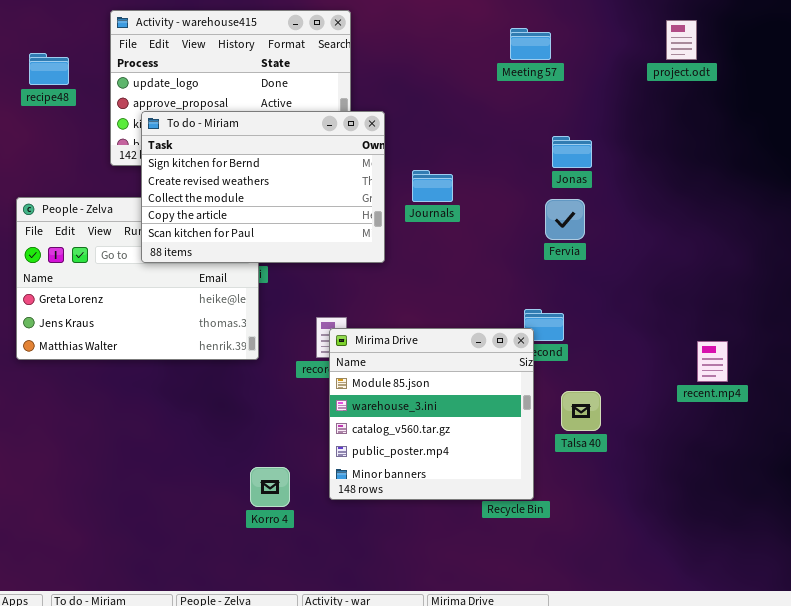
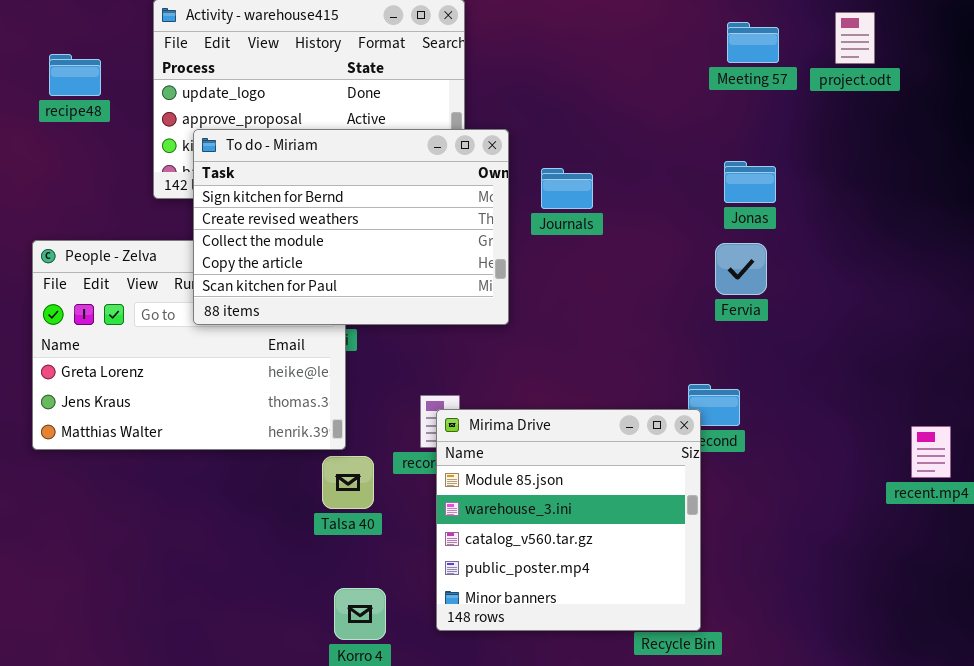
project.odt: [666,20,697,60] -> [835,12,875,64], moved
Meeting 57: [510,28,551,60] -> [727,22,779,63], moved
Journals: [412,170,453,202] -> [541,168,593,209], moved
Talsa 40: [561,391,601,431] -> [322,456,374,509], moved

